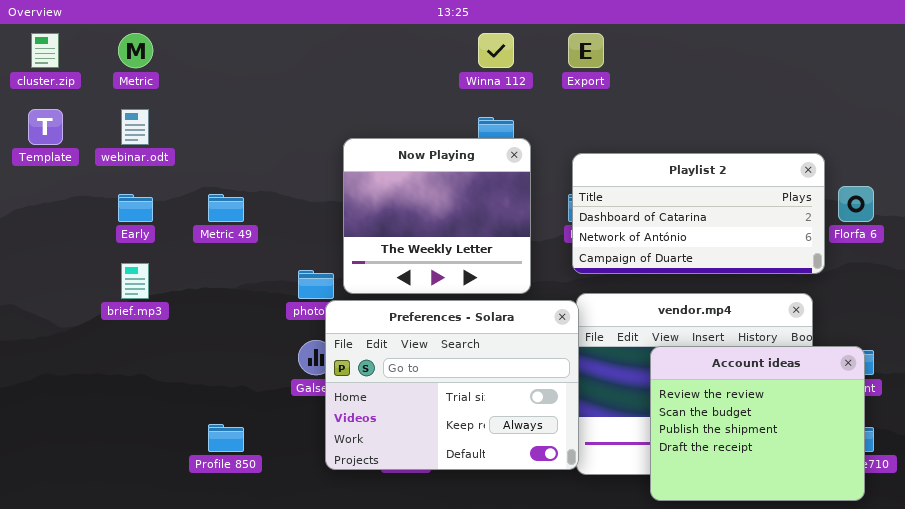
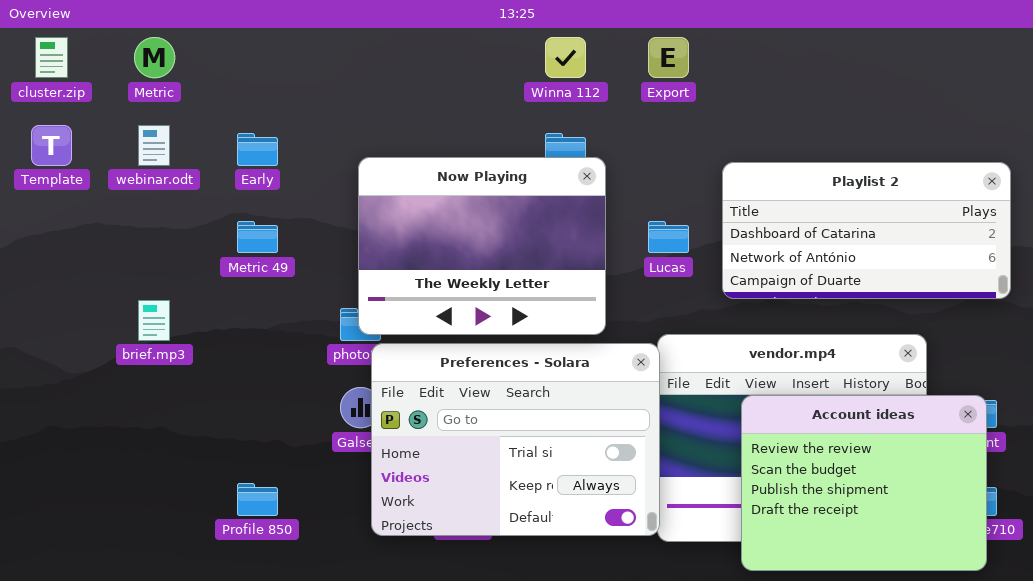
Now Playing: [343,138,531,294] -> [358,157,606,335], resized
Playlist 2: [572,153,825,274] -> [722,162,1011,299], moved
Early: [118,194,153,222] -> [237,133,278,166], moved

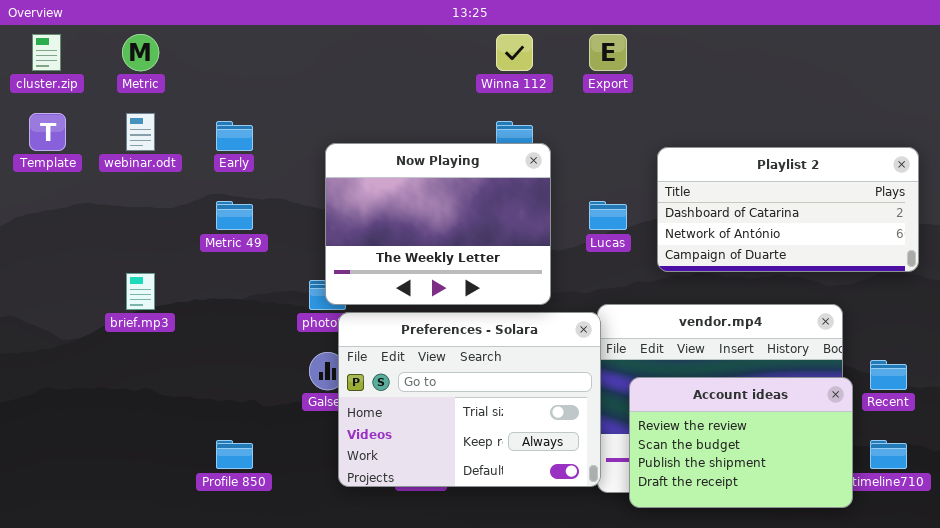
Account ideas: [741,395,987,571] -> [629,377,853,508], moved, resized

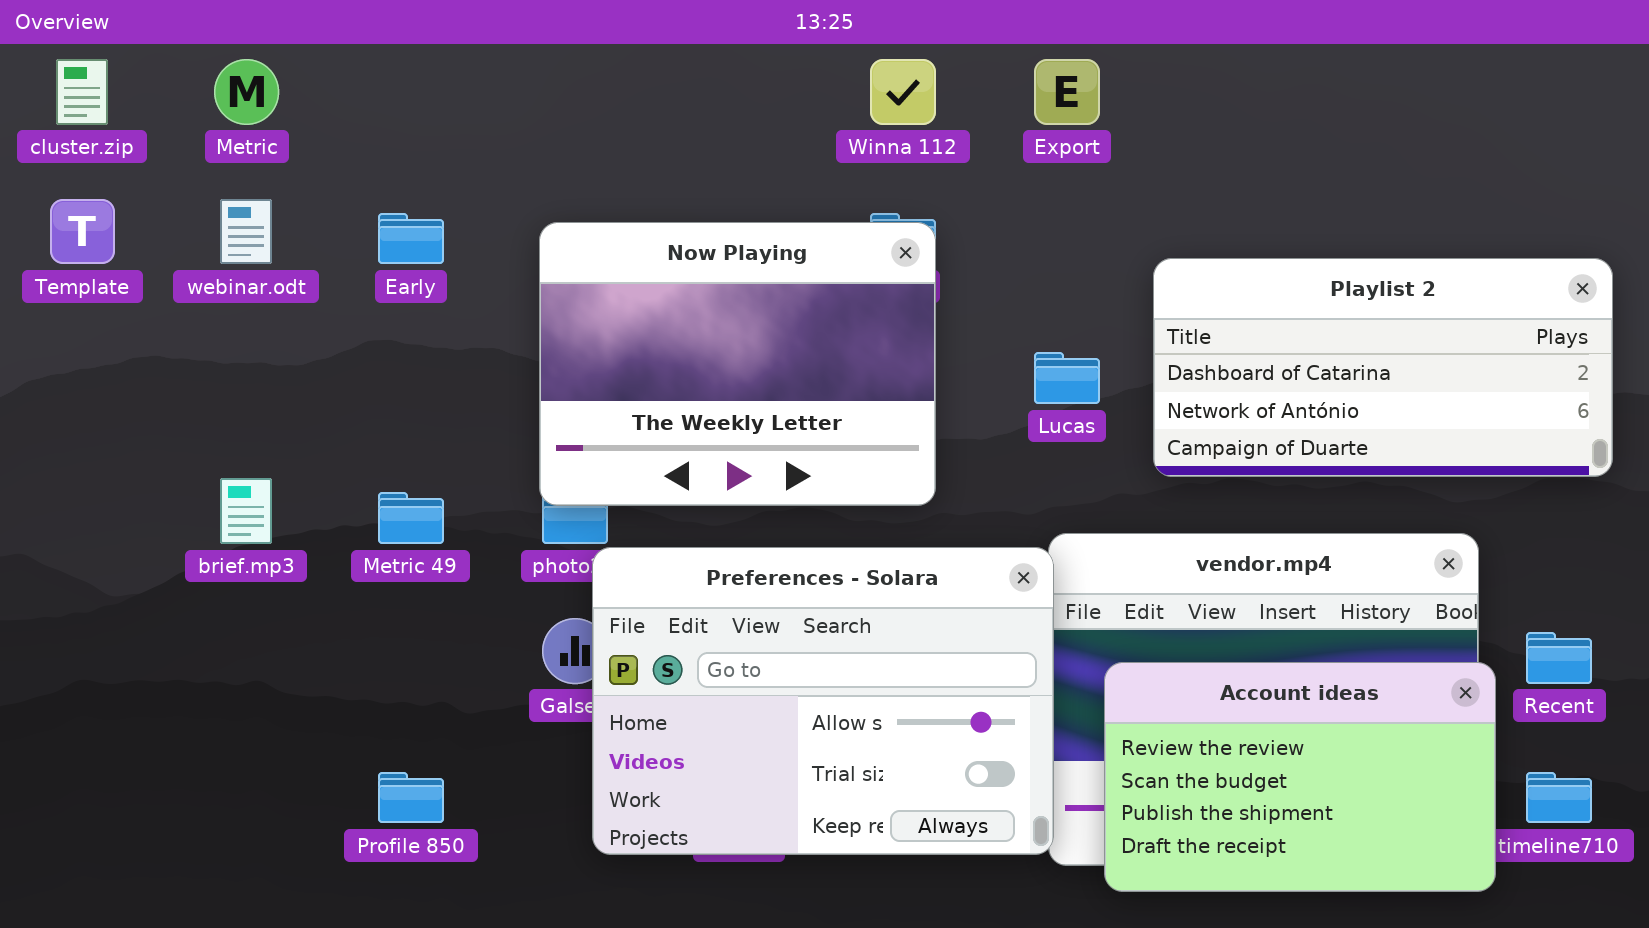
Now Playing: [325,143,551,305] -> [539,222,936,506], moved
Metric 49: [216,201,253,230] -> [378,492,444,544], moved
Preferences - Solara: [338,312,601,487] -> [592,547,1054,855], scrolled up 1 row

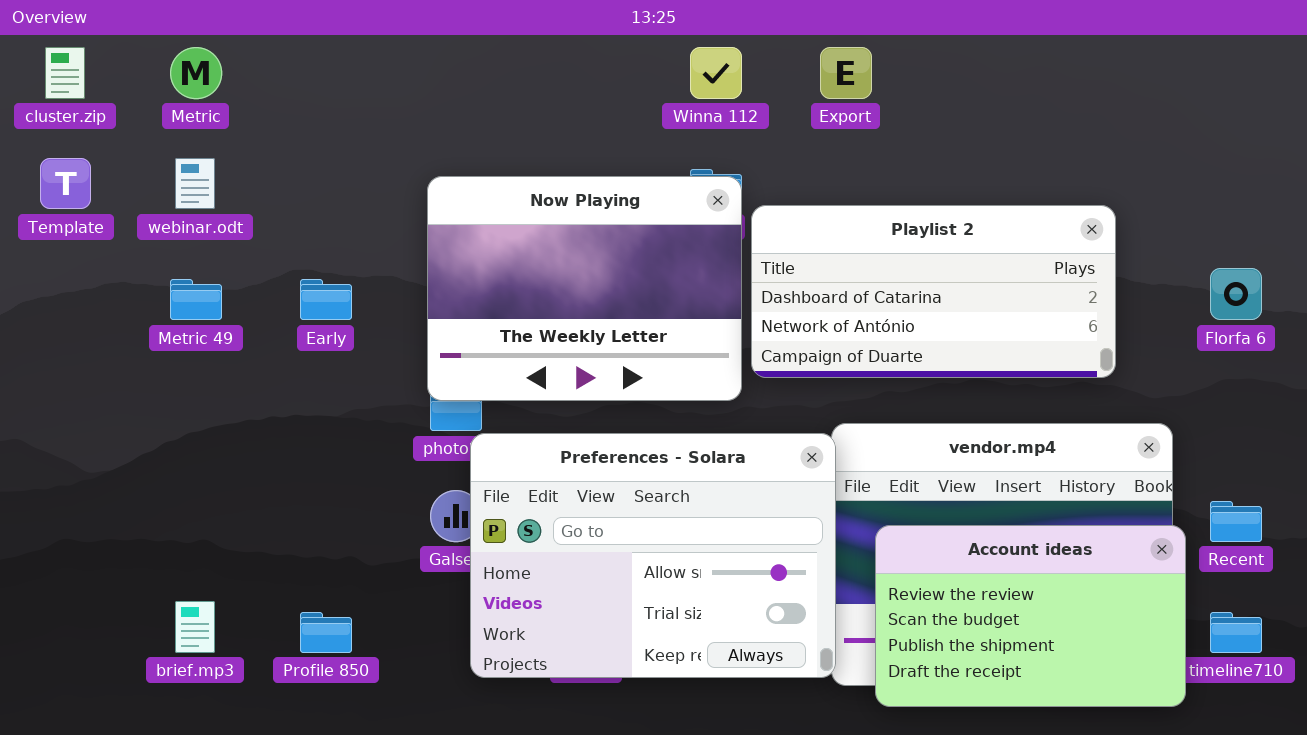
Early: [378,213,444,264] -> [300,279,352,320], moved
Playlist 2: [1153,258,1613,477] -> [751,205,1116,378], moved
brief.mp3: [220,478,272,544] -> [175,601,215,653], moved
Metric 49: [378,492,444,544] -> [170,279,222,320], moved

